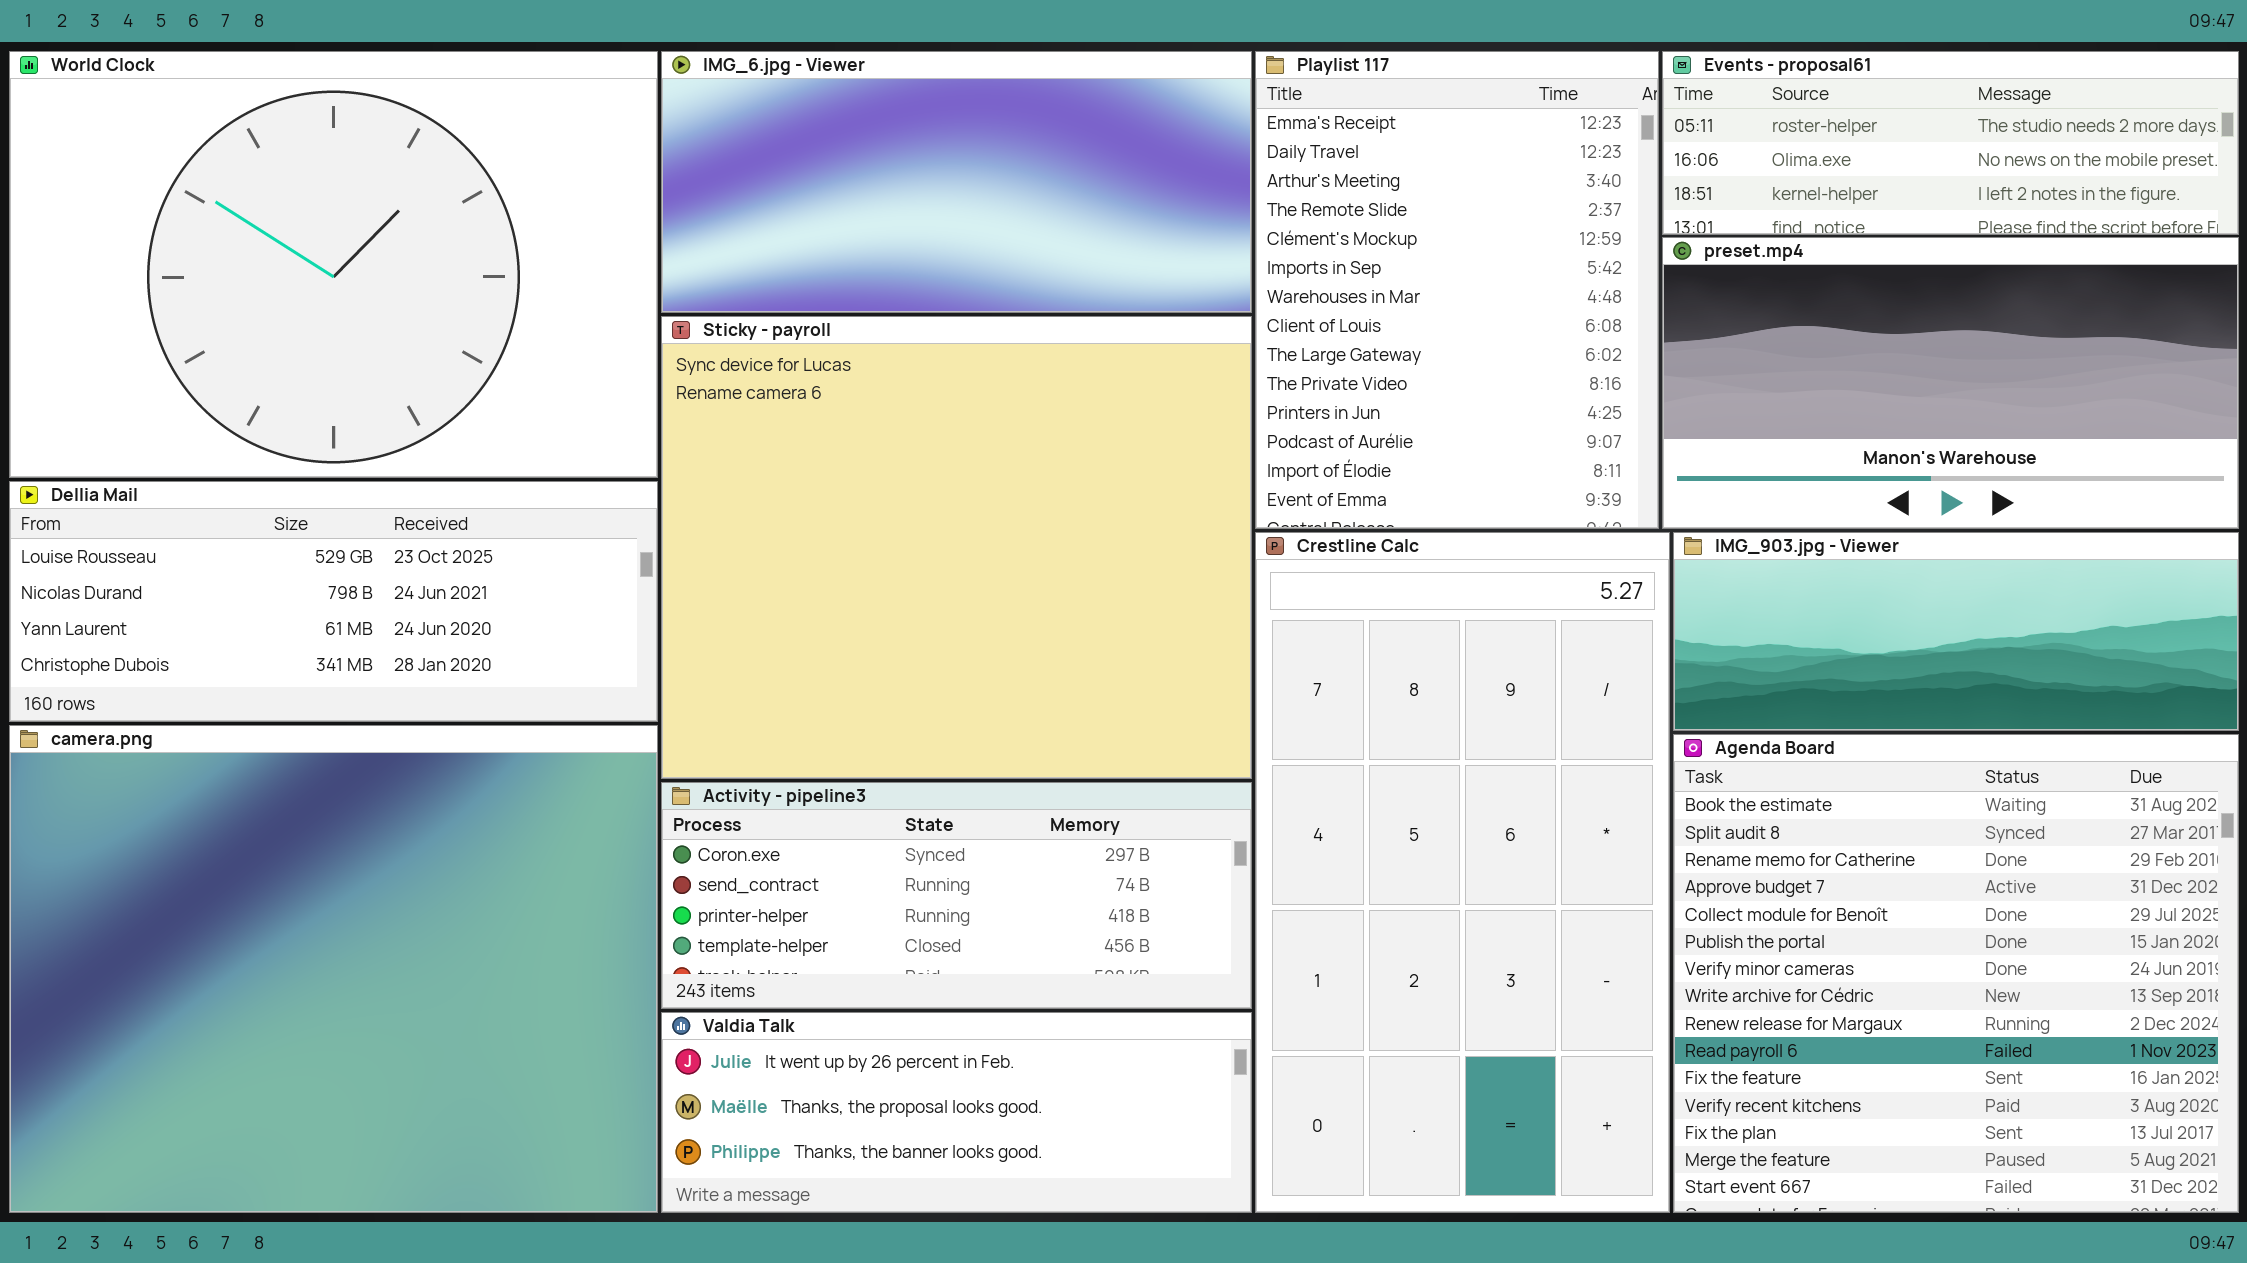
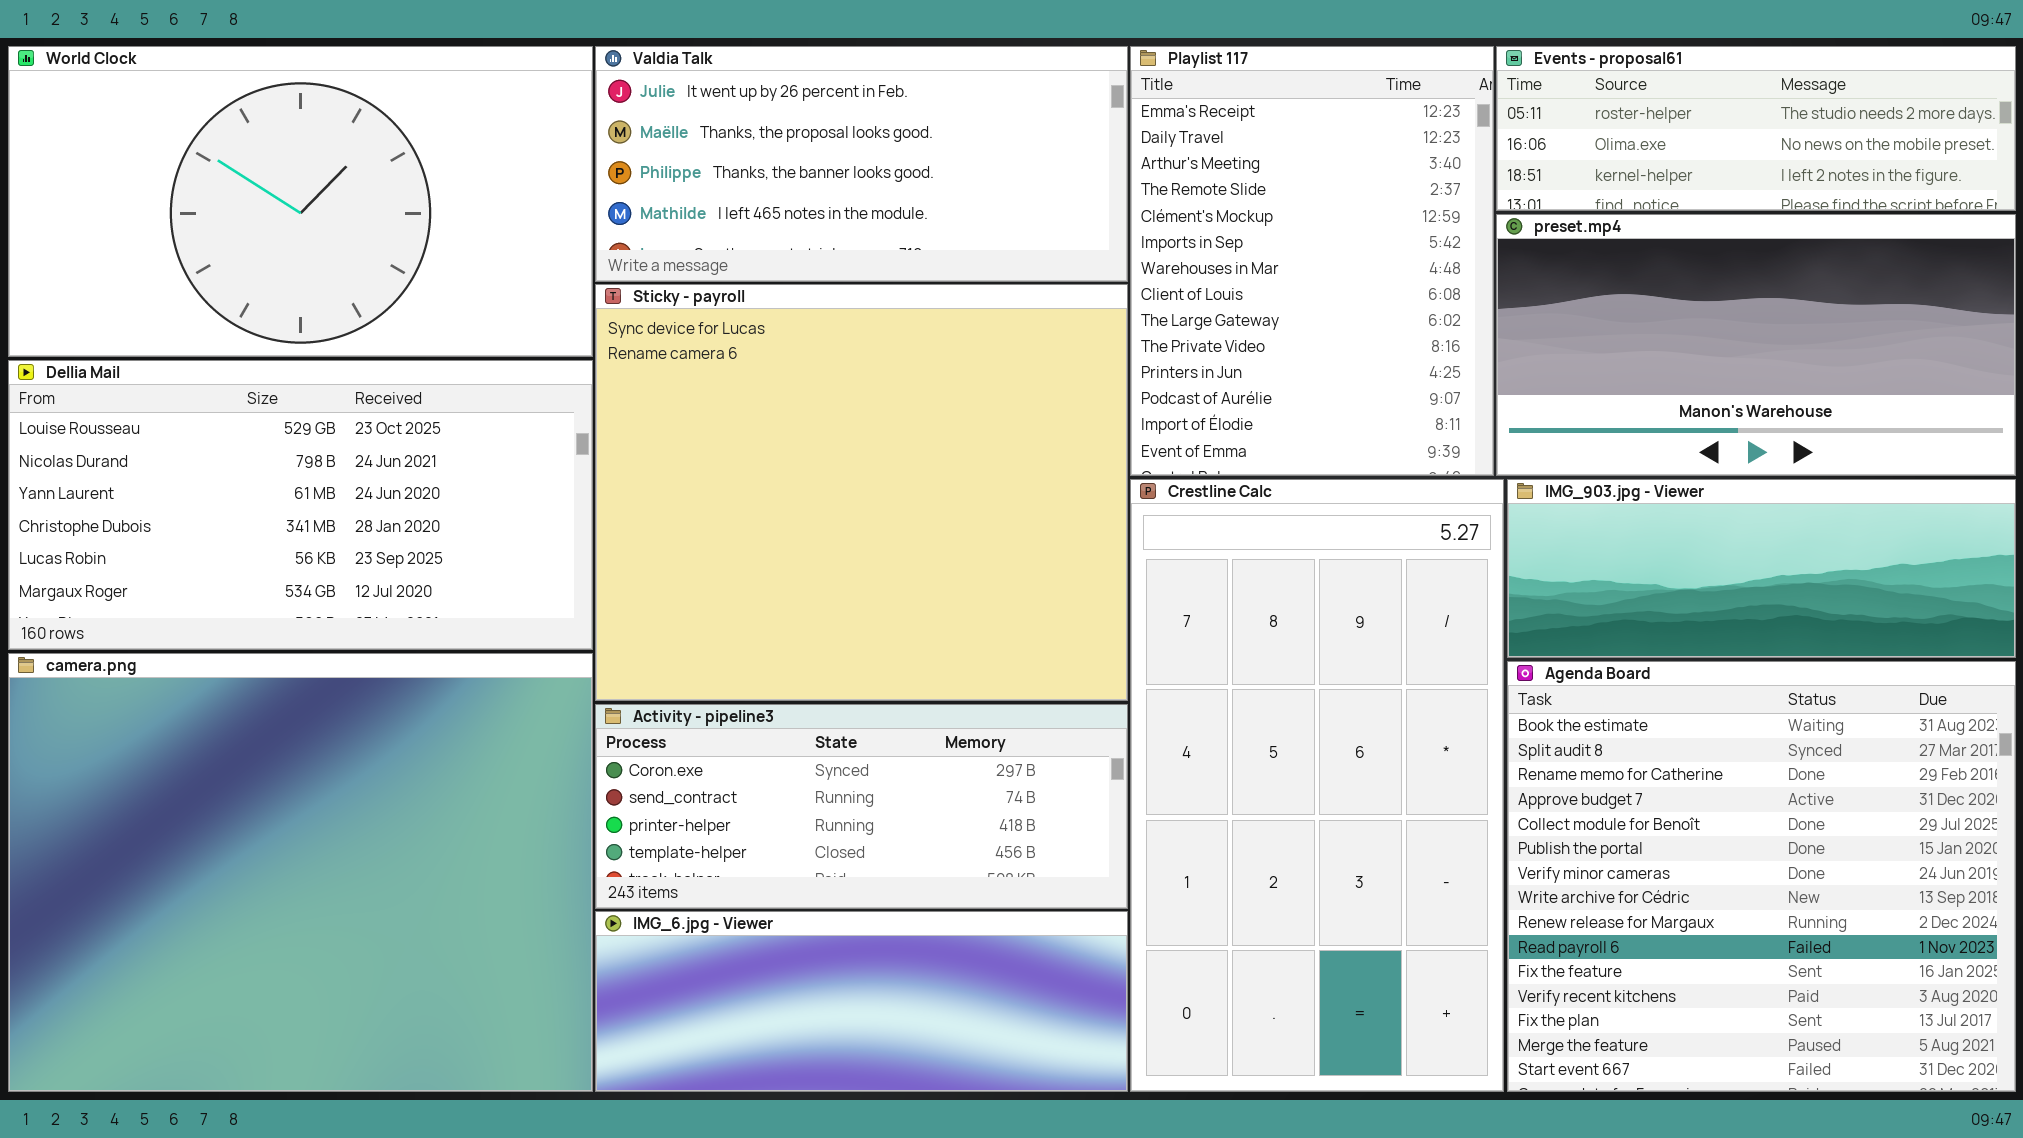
World Clock: [9,51,658,478] -> [8,46,593,357], resized
IMG_6.jpg - Viewer: [661,51,1252,313] -> [595,911,1128,1092], moved, resized
Dellia Mail: [9,481,658,722] -> [8,360,593,650], resized
Valdia Talk: [661,1012,1252,1213] -> [595,46,1128,282], moved, resized

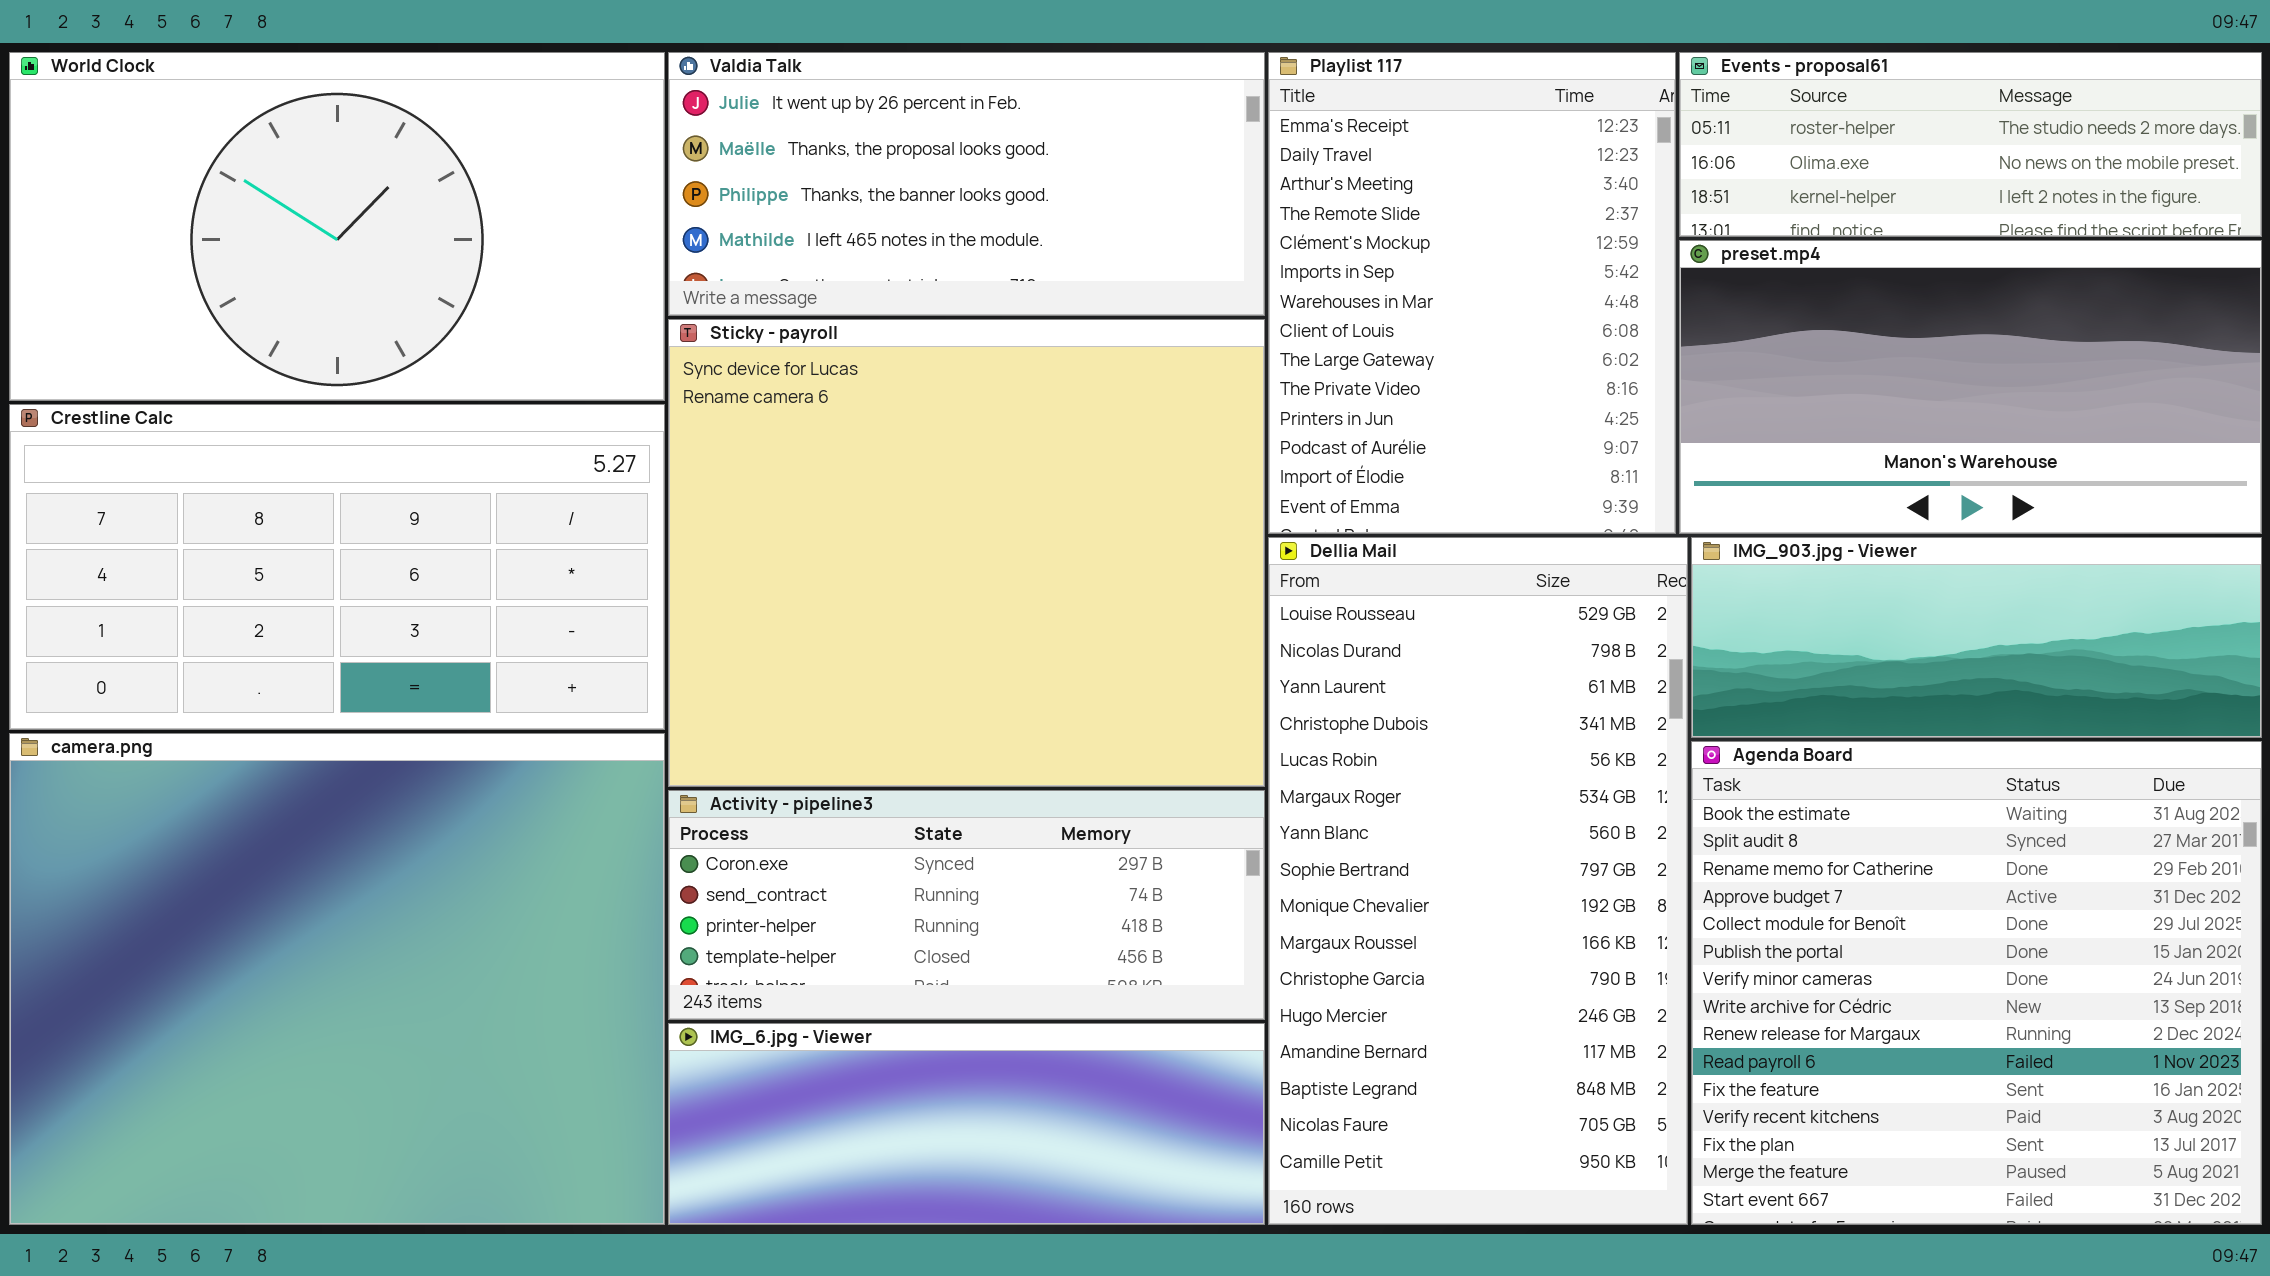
Dellia Mail: [8,360,593,650] -> [1268,537,1688,1225], moved, resized
Crestline Calc: [1130,479,1504,1092] -> [9,404,665,730], moved, resized

